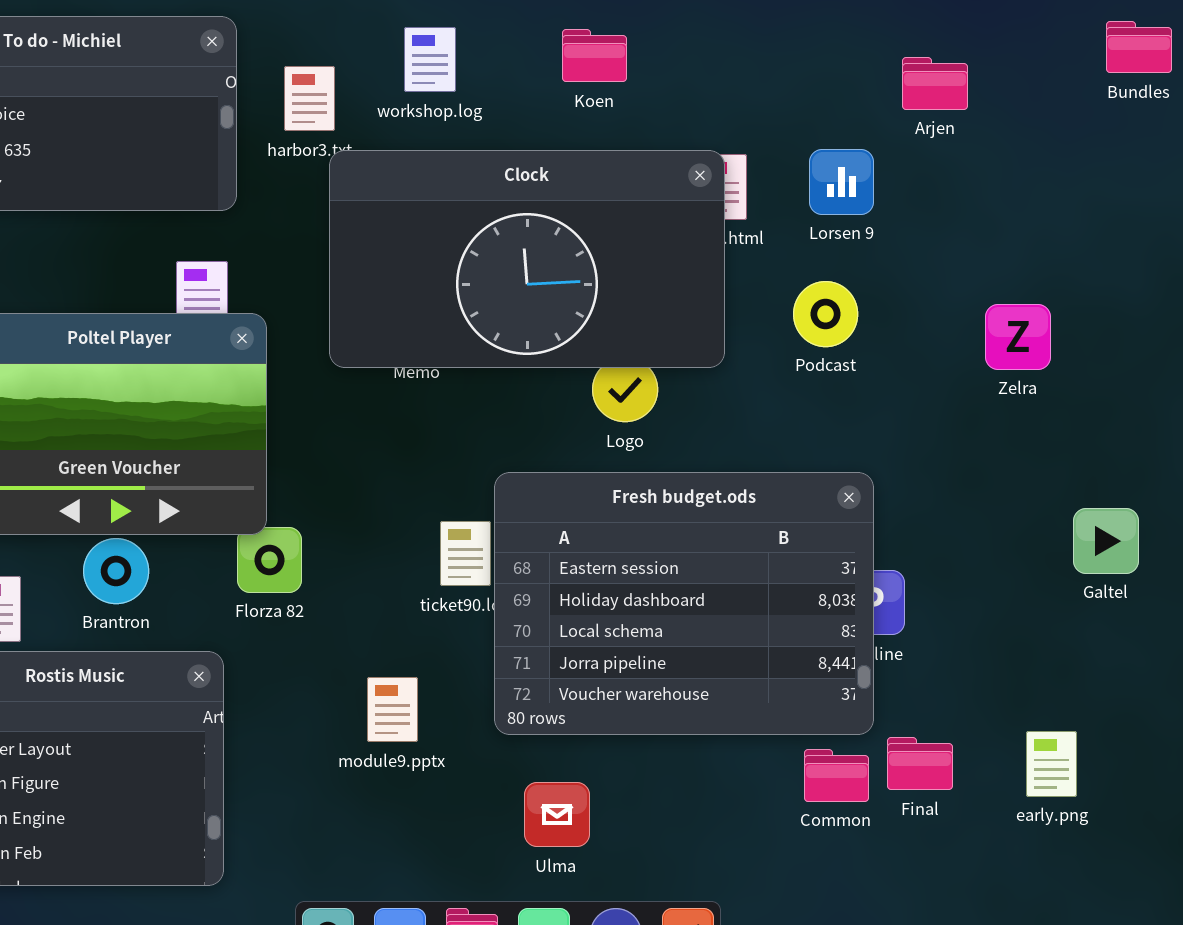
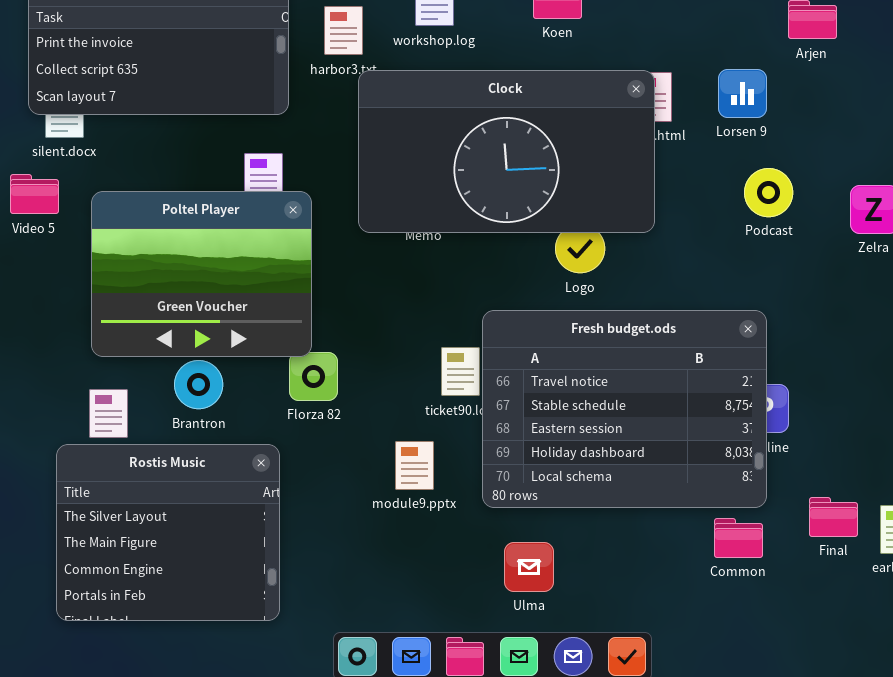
Podcast: [793,281,858,347] -> [744,168,793,217], moved
Fresh budget.ods: [494,472,874,735] -> [482,310,767,508], scrolled up 2 rows
module9.pptx: [367,677,418,742] -> [395,441,434,490], moved
Final: [887,737,953,790] -> [809,497,858,537], moved

